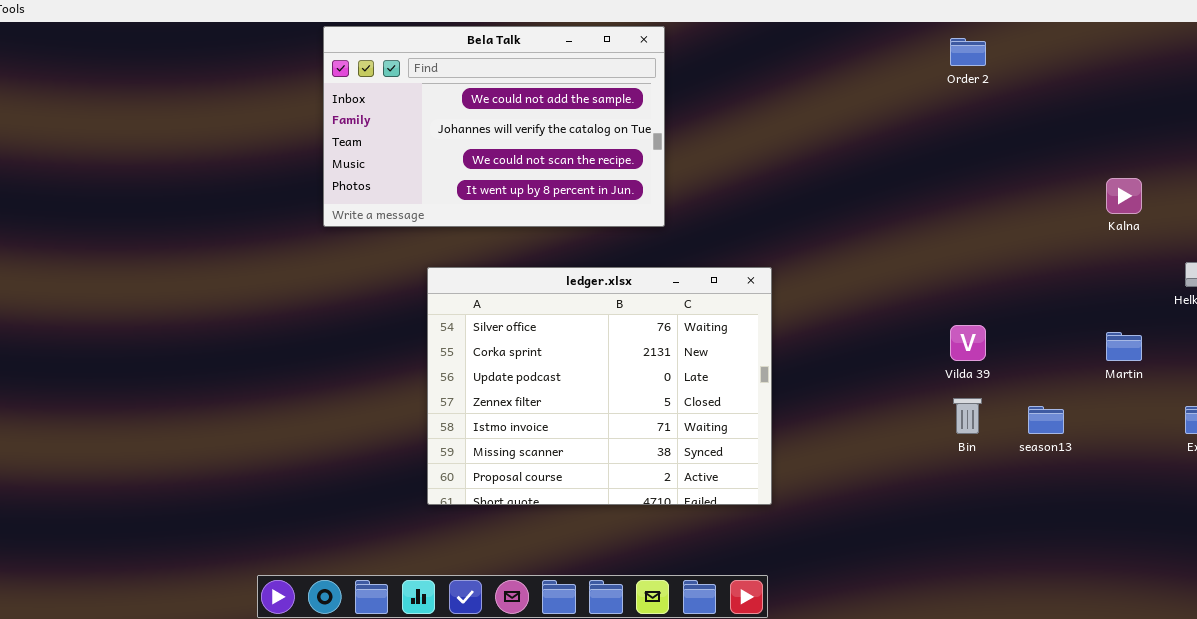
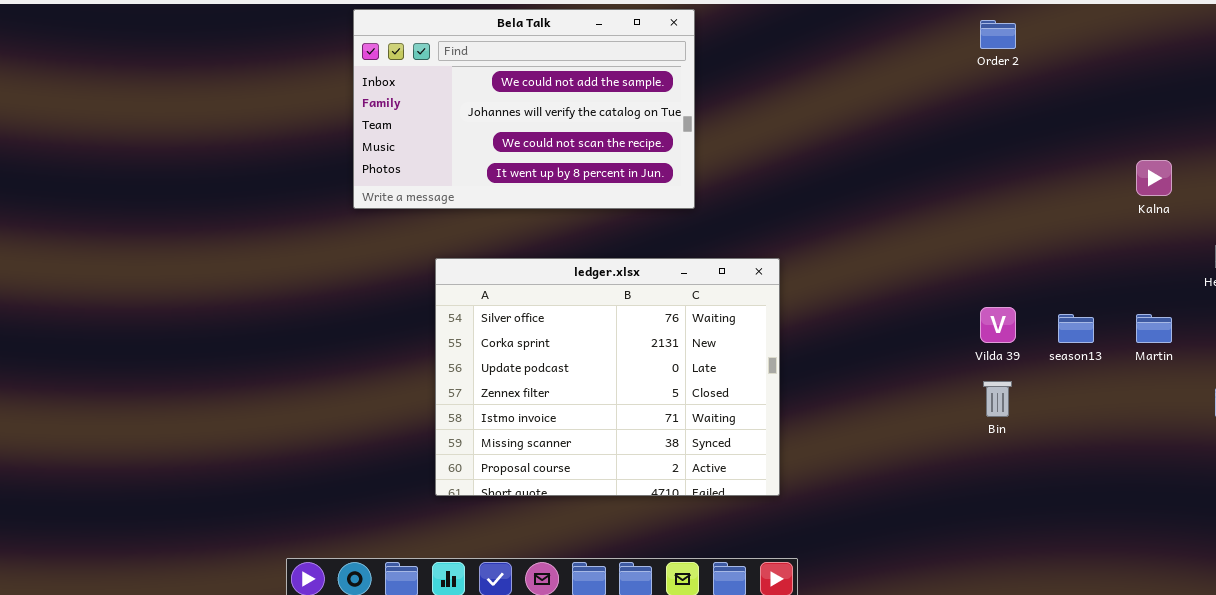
ledger.xlsx: [427,267,772,505] -> [435,258,780,496], moved
season13: [1028,406,1064,434] -> [1058,314,1094,343], moved

